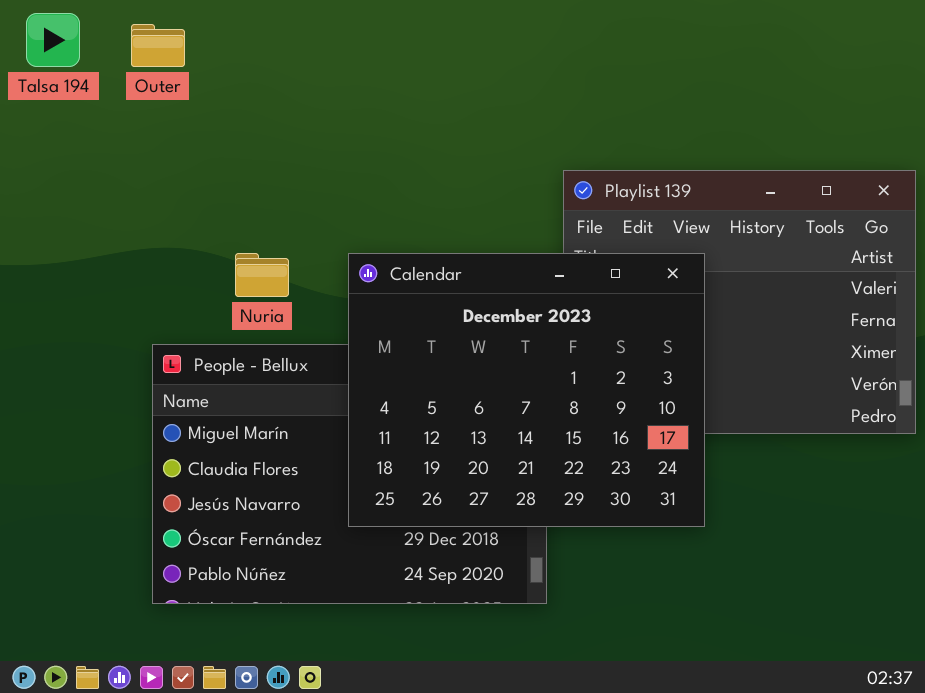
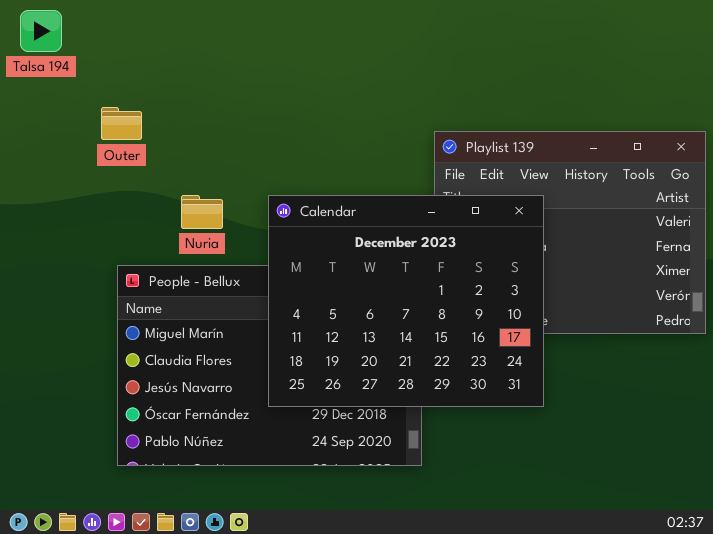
Outer: [131,24,185,67] -> [101,107,142,140], moved

